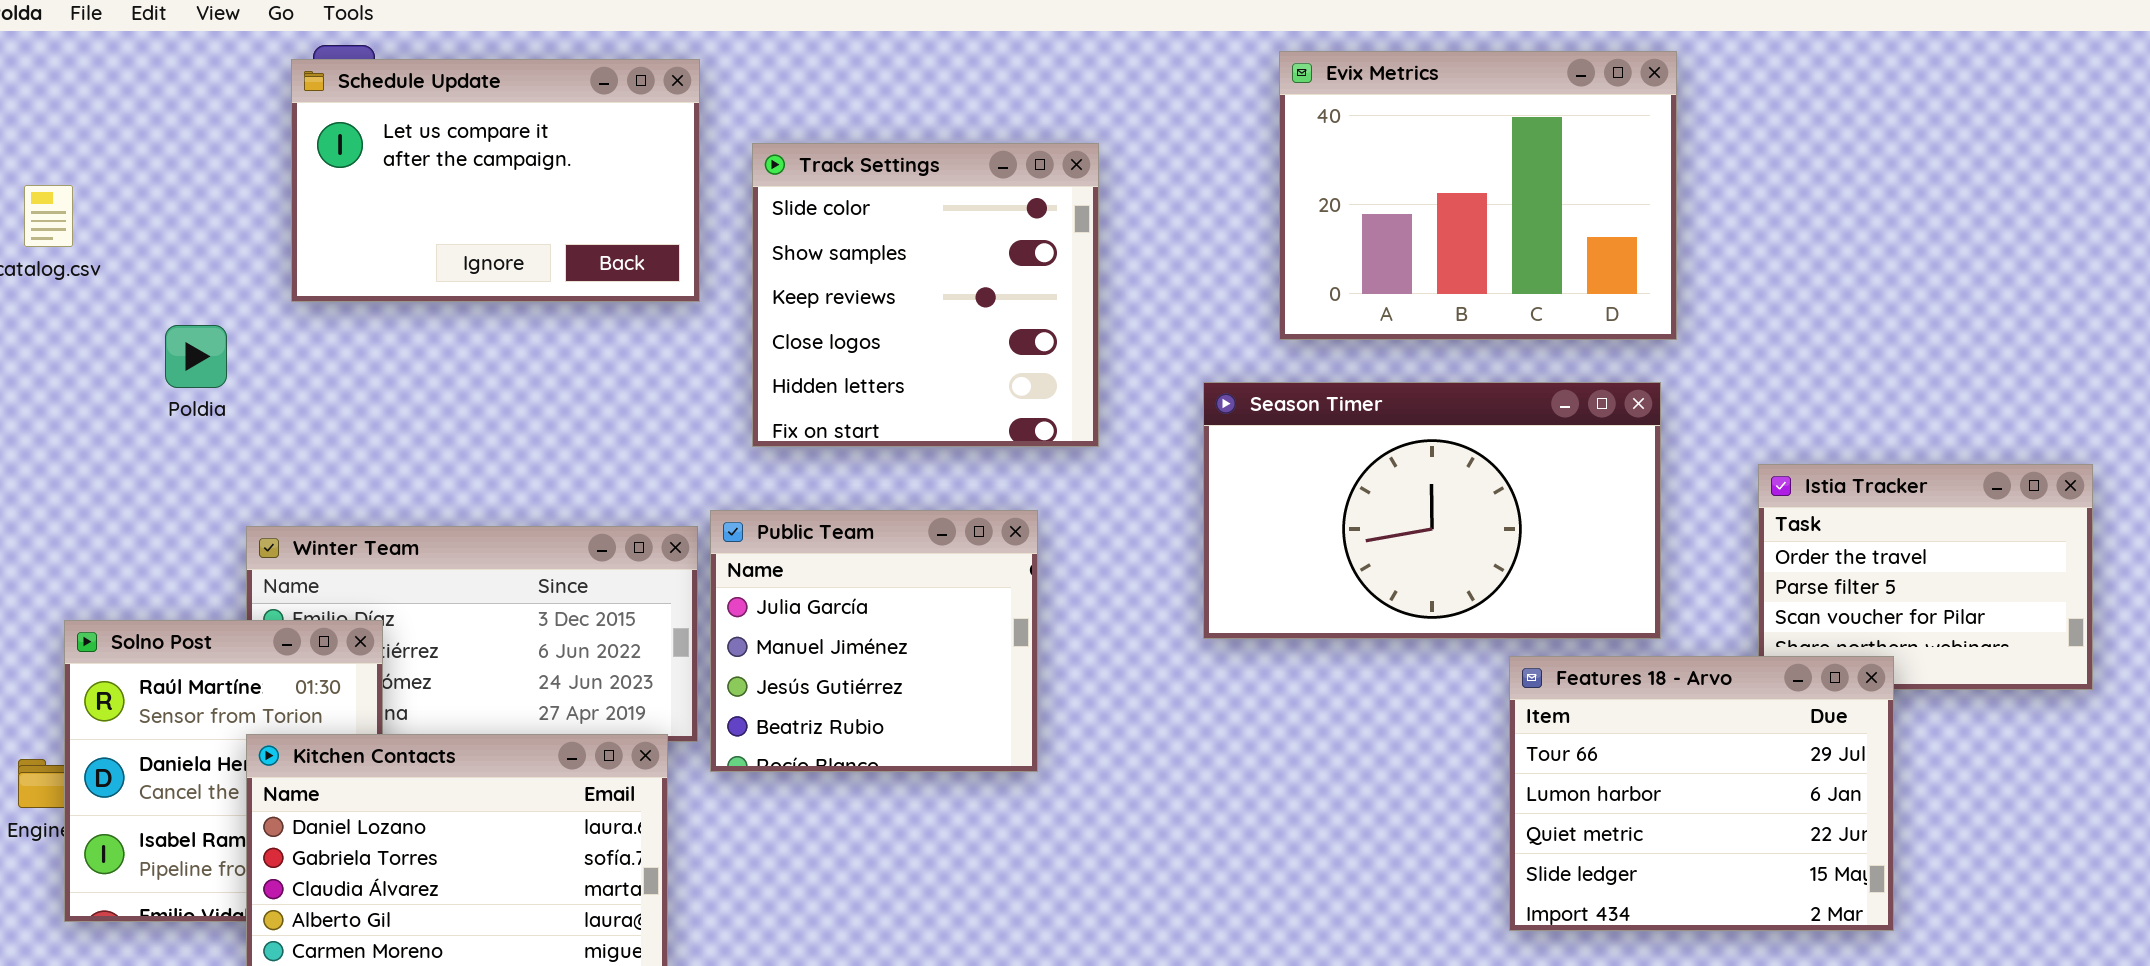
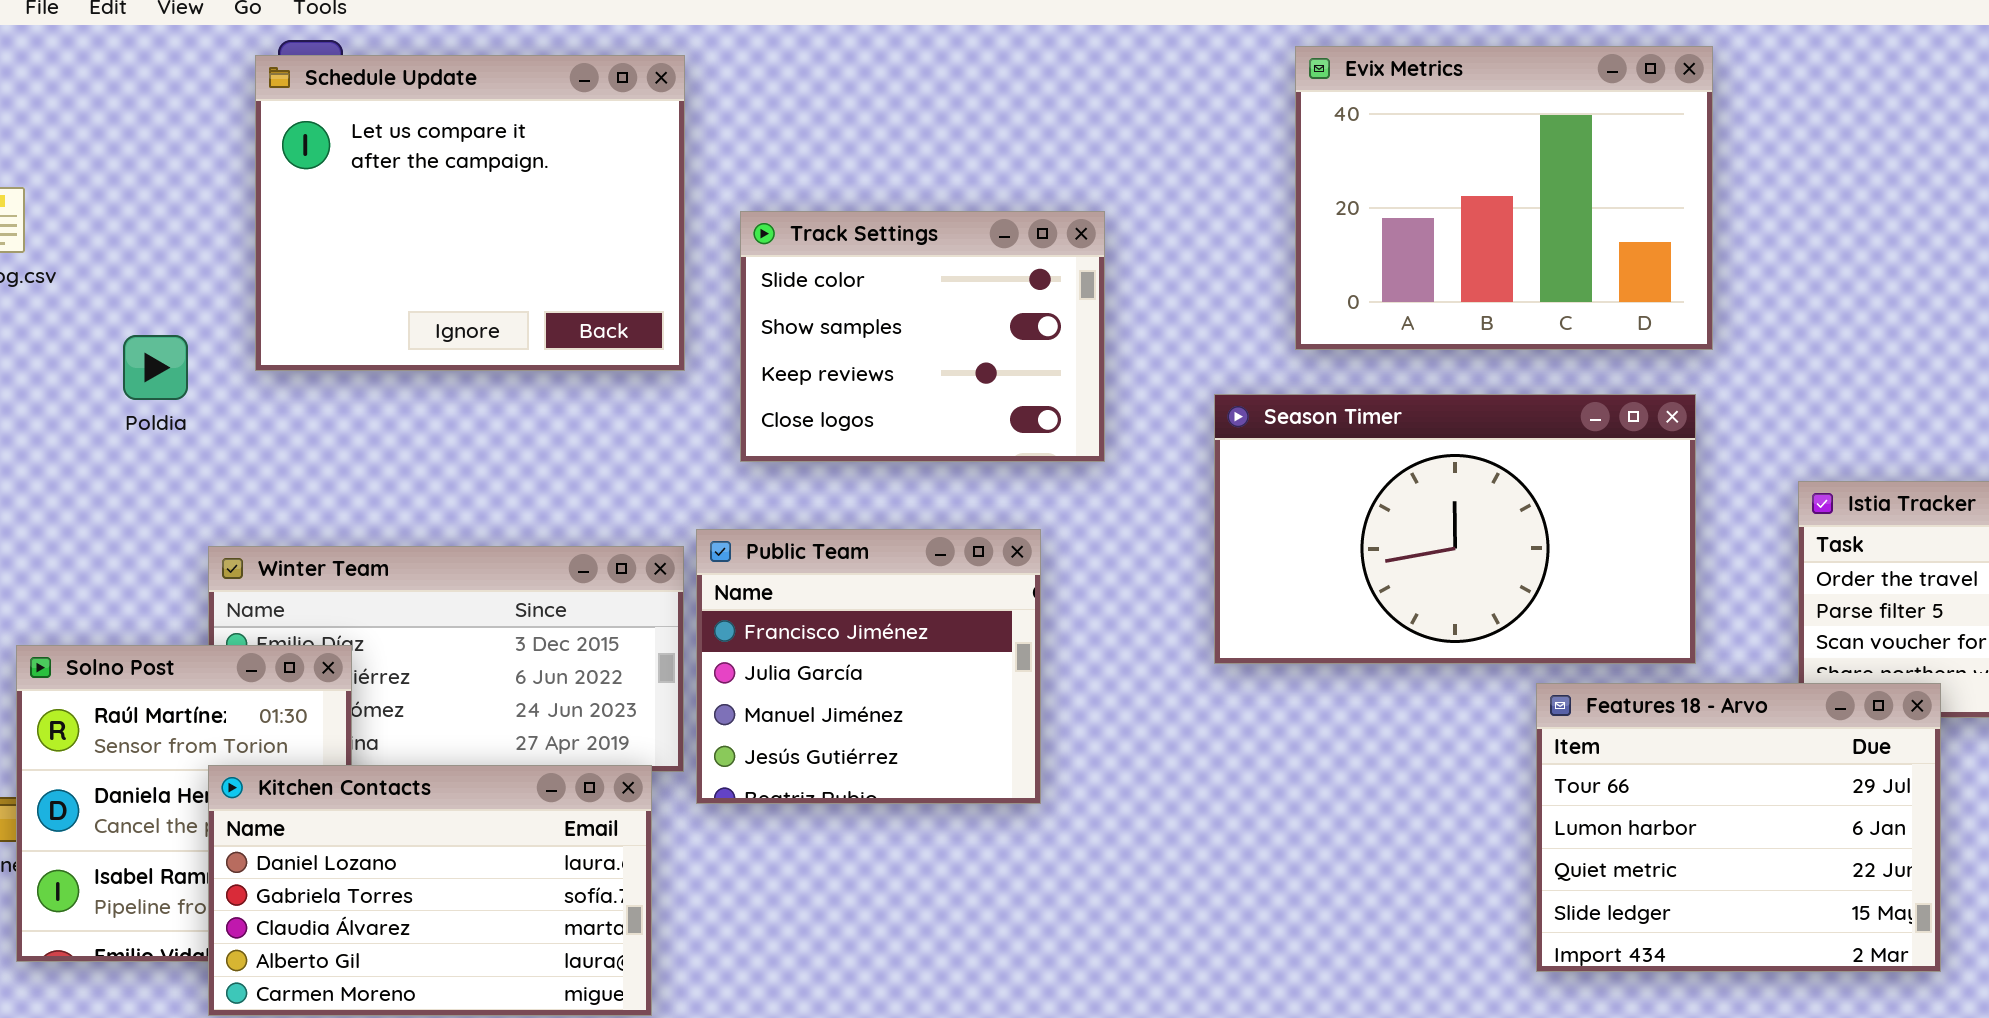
Schedule Update: [291,59,700,302] -> [255,55,685,371], resized
Track Settings: [752,143,1099,447] -> [740,211,1105,462], resized
Public Team: [710,510,1038,772] -> [696,529,1041,804], scrolled up 1 row

